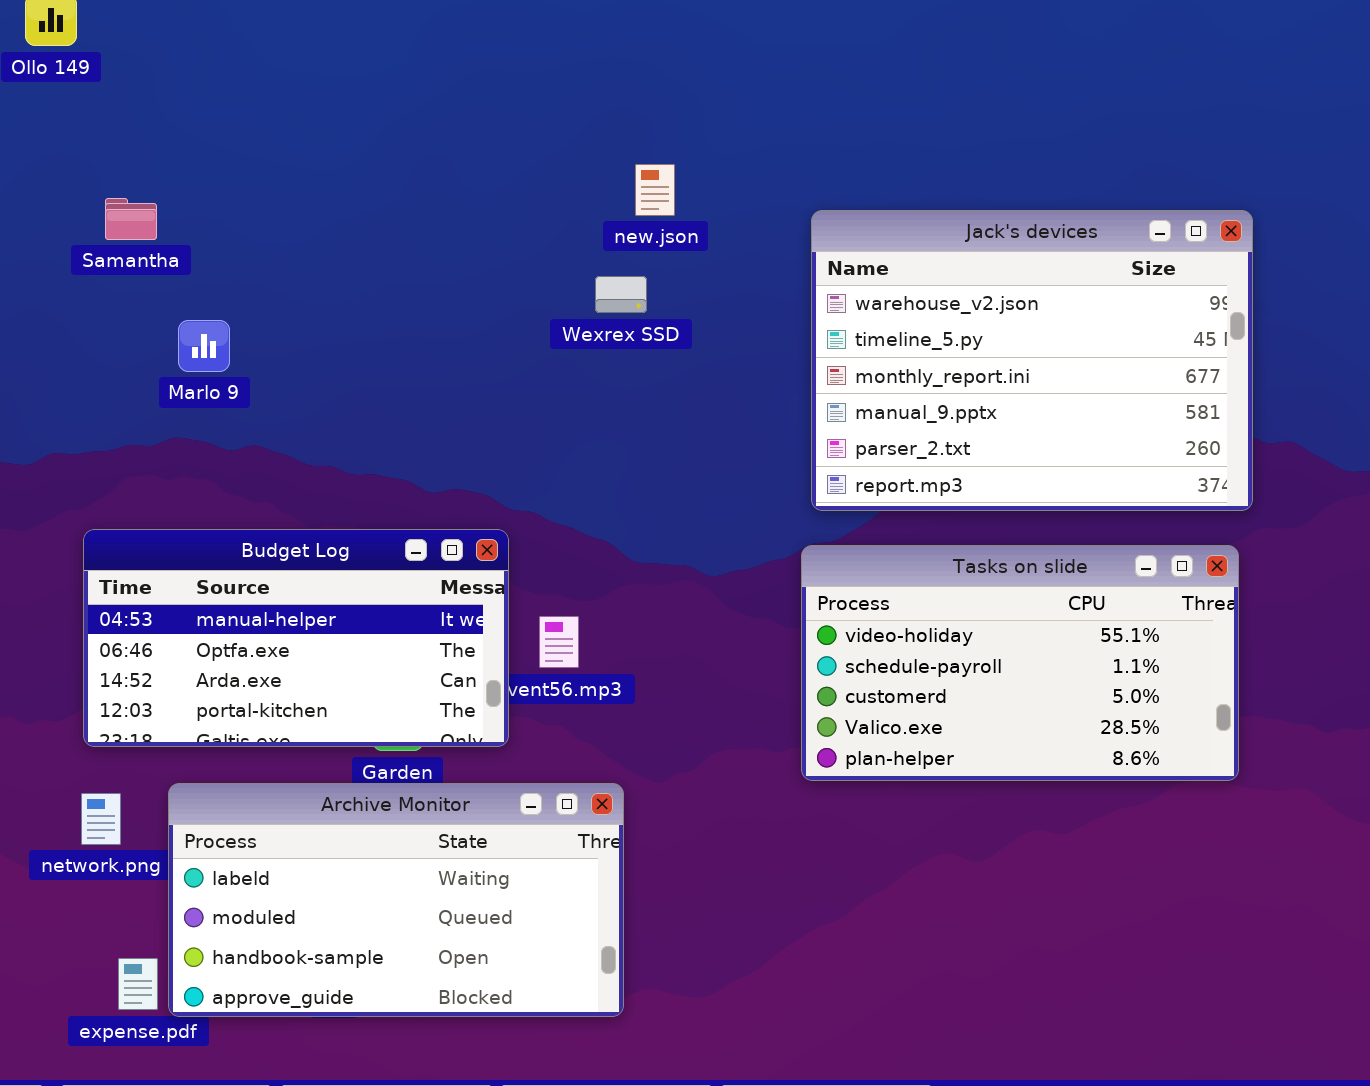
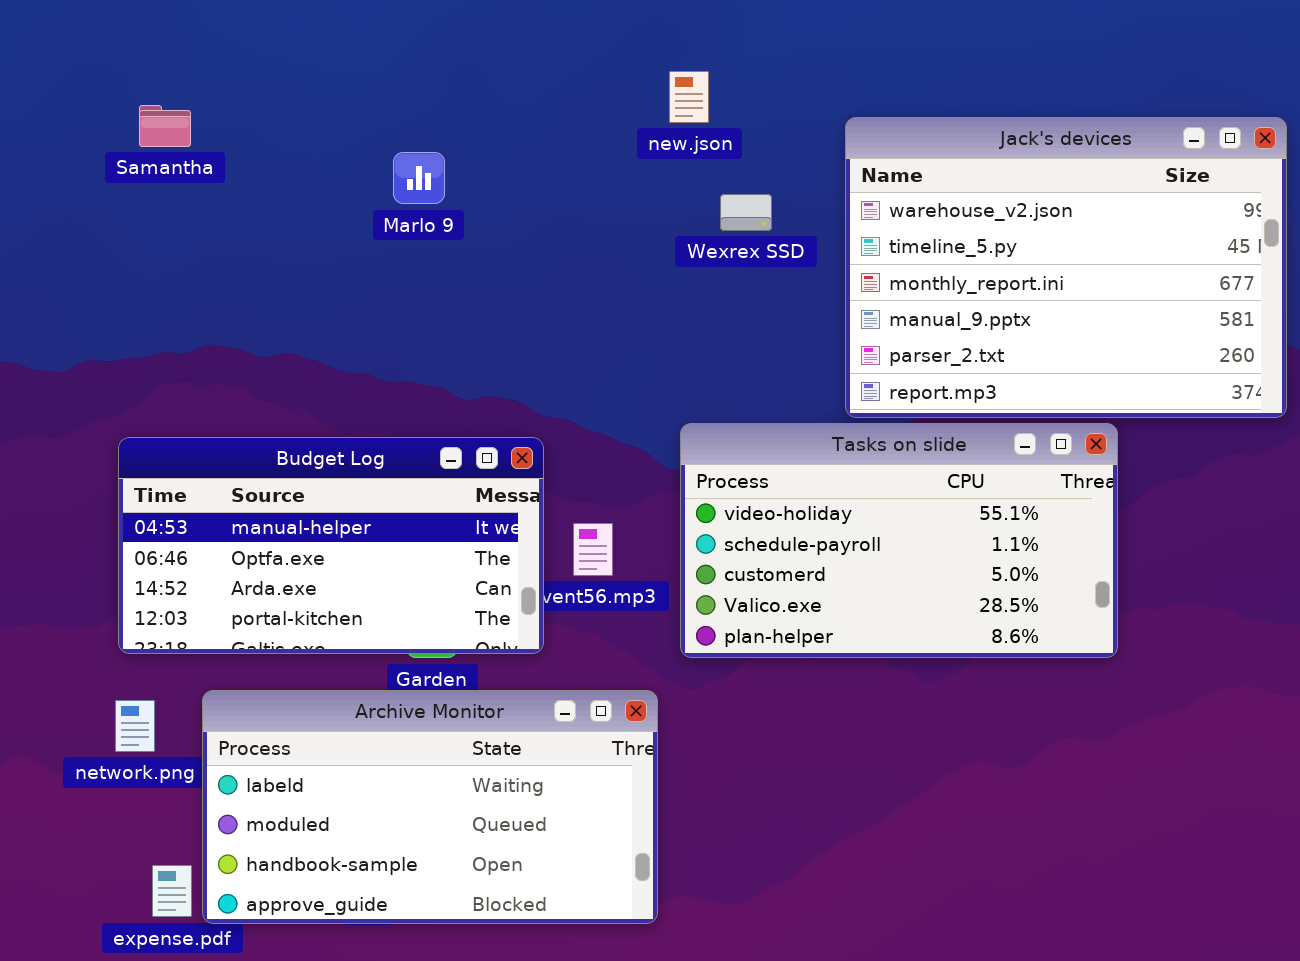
Wexrex SSD: [595,276,647,313] -> [720,194,772,231], moved
Marlo 9: [178,320,230,372] -> [393,152,445,204], moved
Tasks on slide: [801,545,1239,781] -> [680,423,1118,658], moved

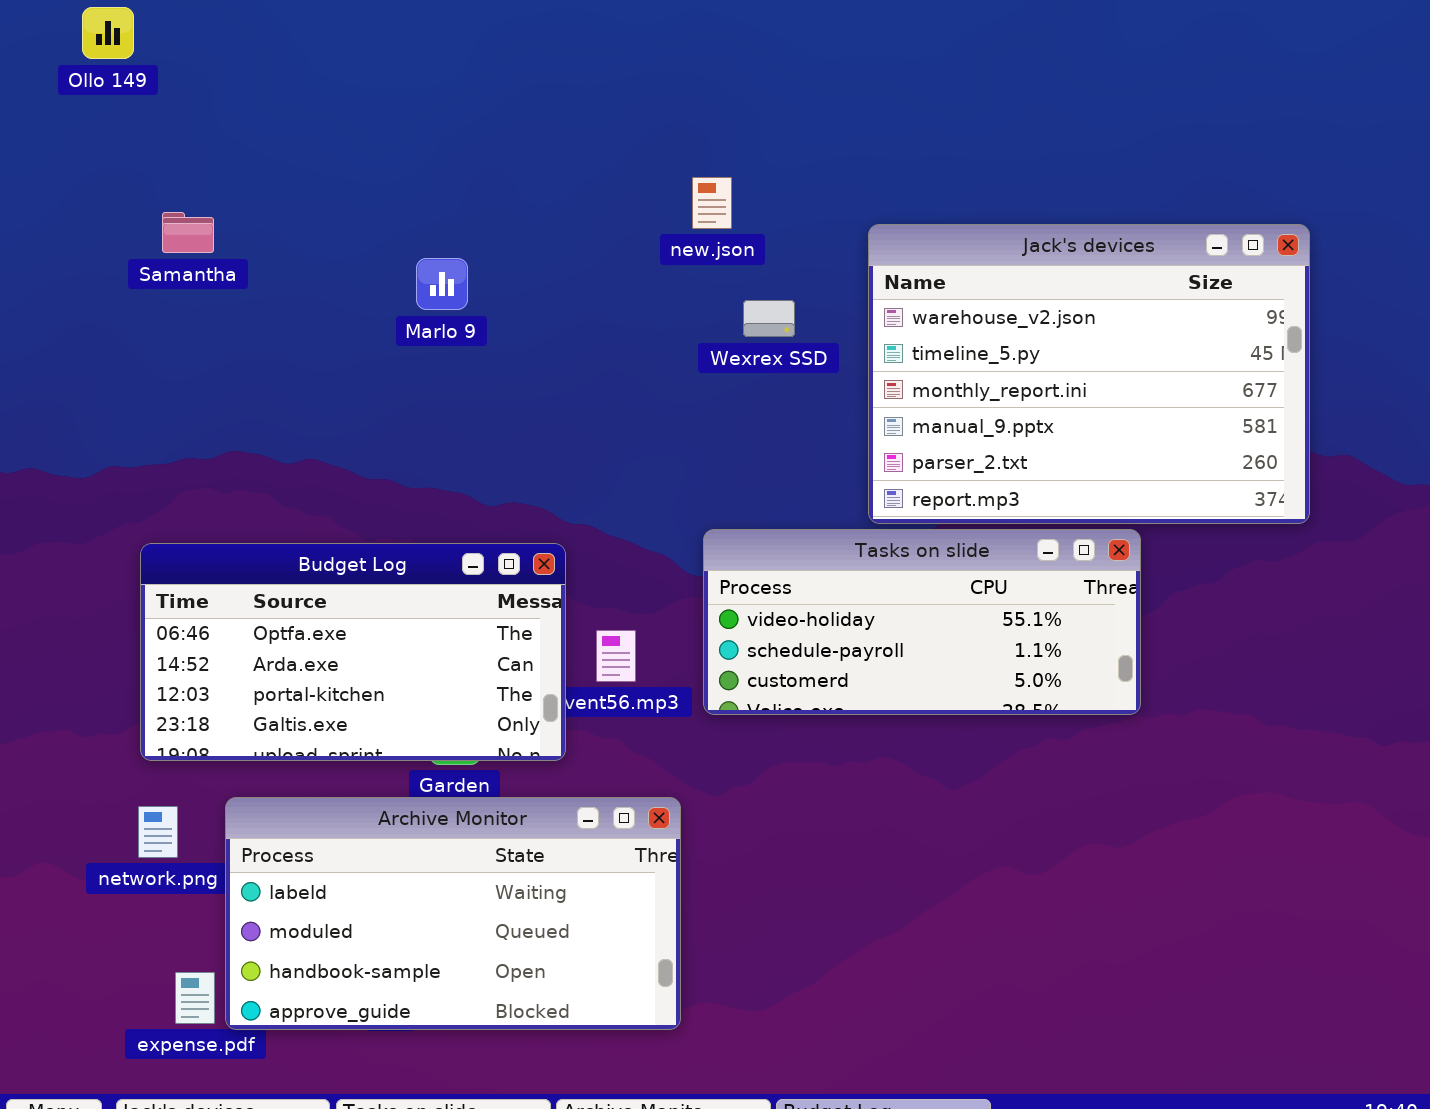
Tasks on slide: [680,423,1118,658] -> [703,529,1141,715], resized
Budget Log: [118,437,544,654] -> [140,543,566,761], scrolled down 1 row

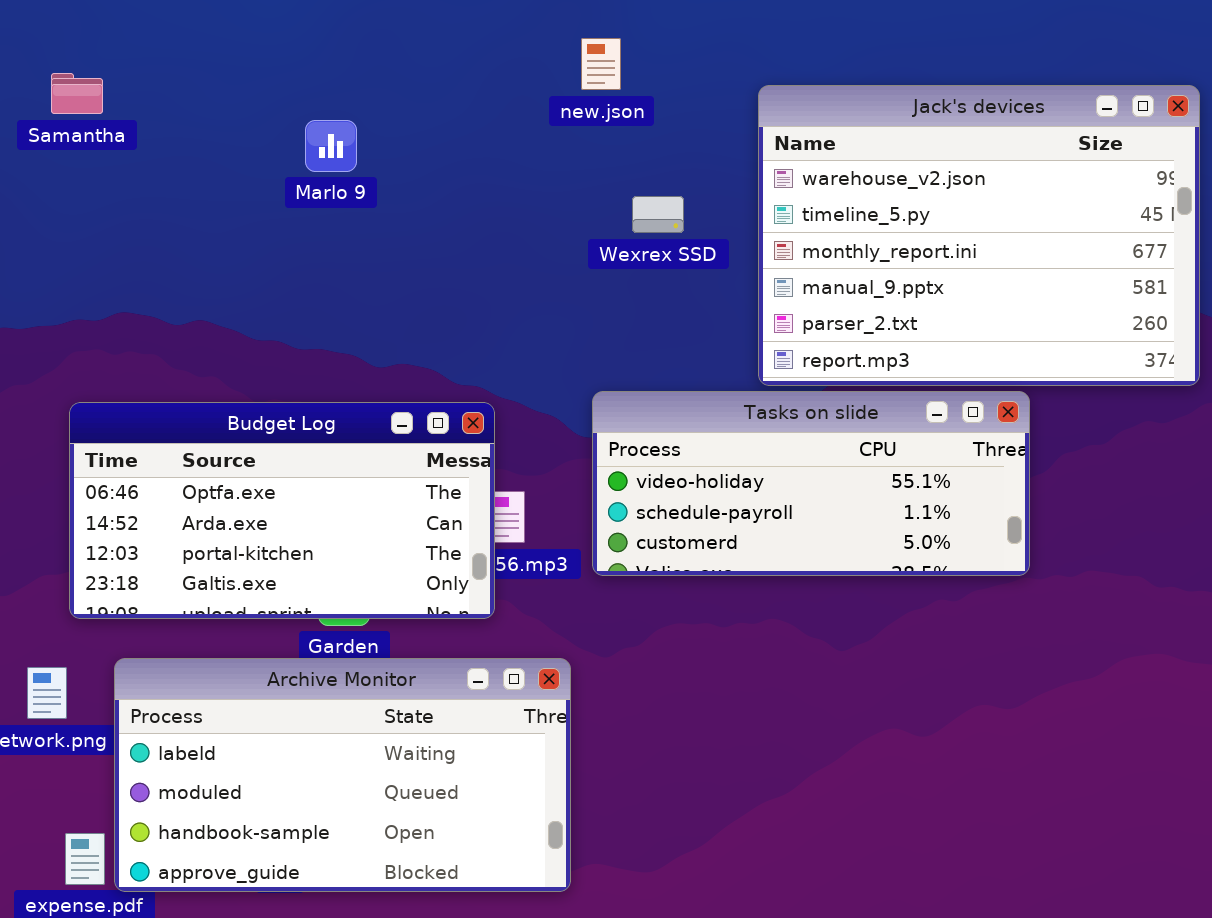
Wexrex SSD: [743,300,795,337] -> [632,196,684,233], moved
Budget Log: [140,543,566,761] -> [69,402,495,619], moved

